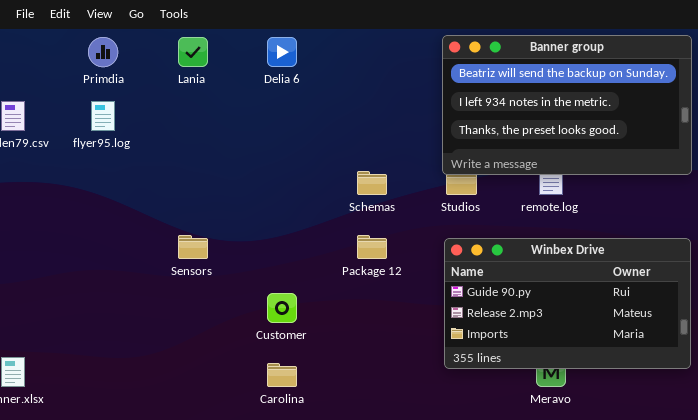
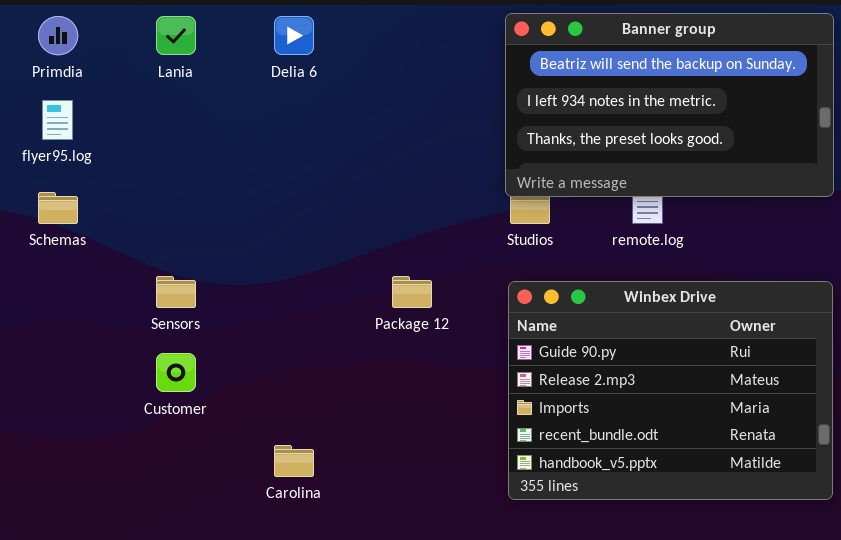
Schemas: [357,171,387,195] -> [38,192,78,224], moved
Winbex Drive: [444,238,691,369] -> [508,281,833,500], resized
Customer: [267,293,297,323] -> [156,353,196,392], moved

